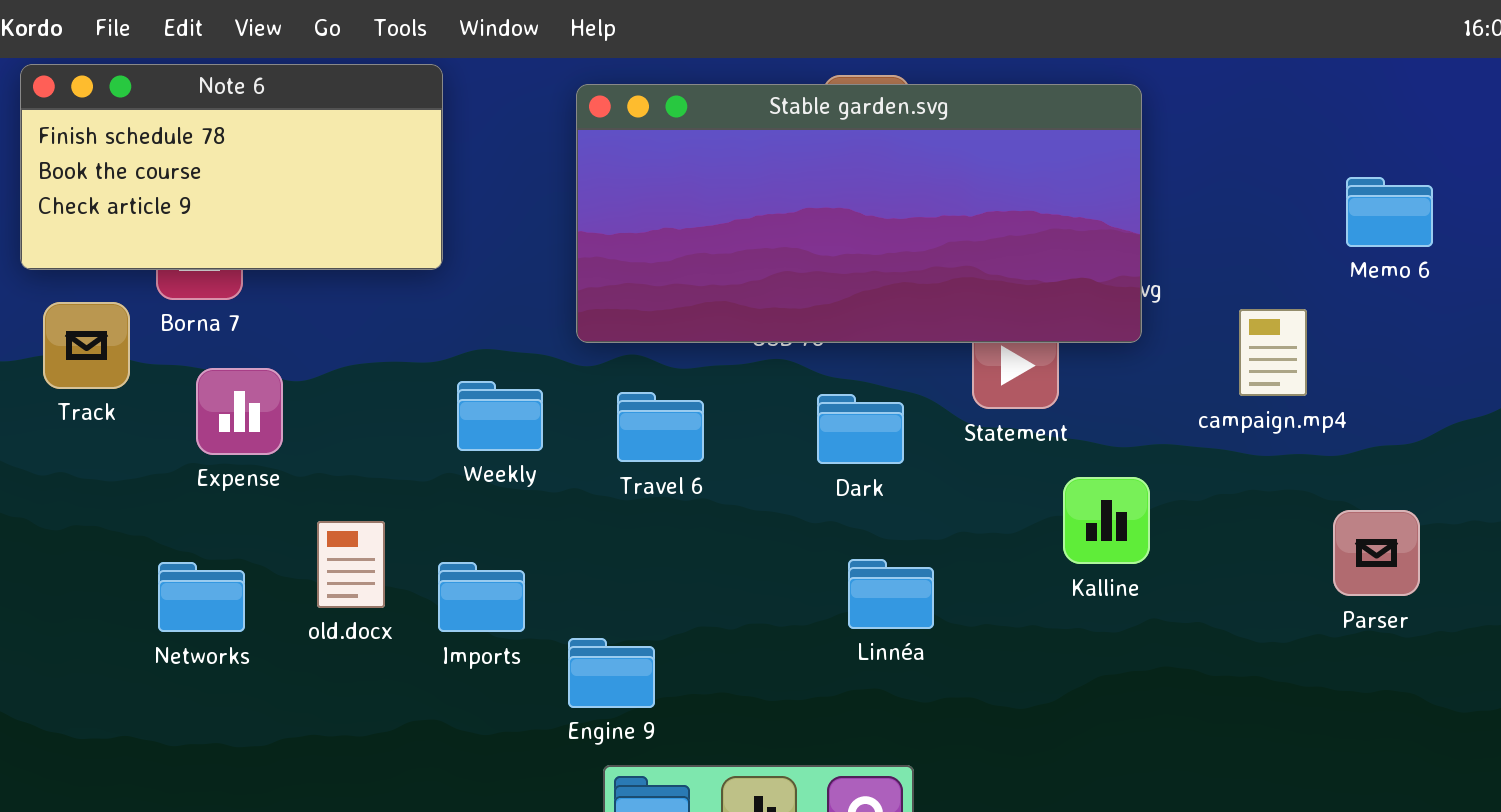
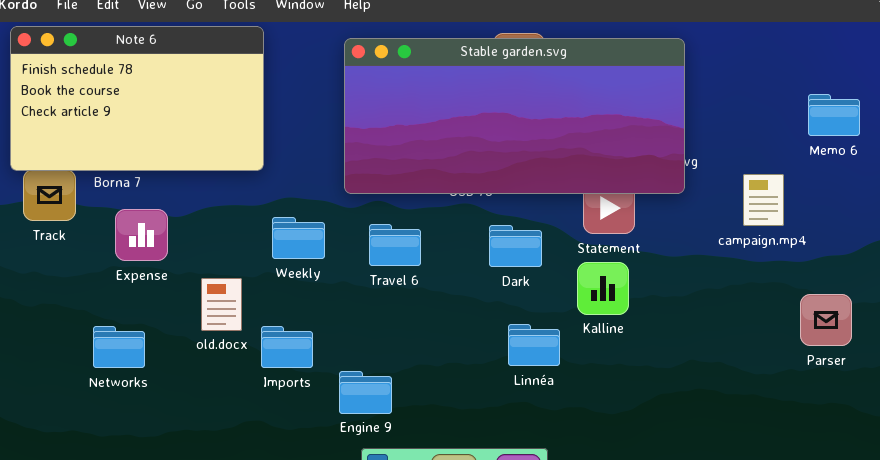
Note 6: [20,64,443,270] -> [10,26,264,171], resized
Kalline: [1063,477,1150,564] -> [577,262,629,315], moved
old.docx: [317,521,385,608] -> [201,278,242,331], moved

